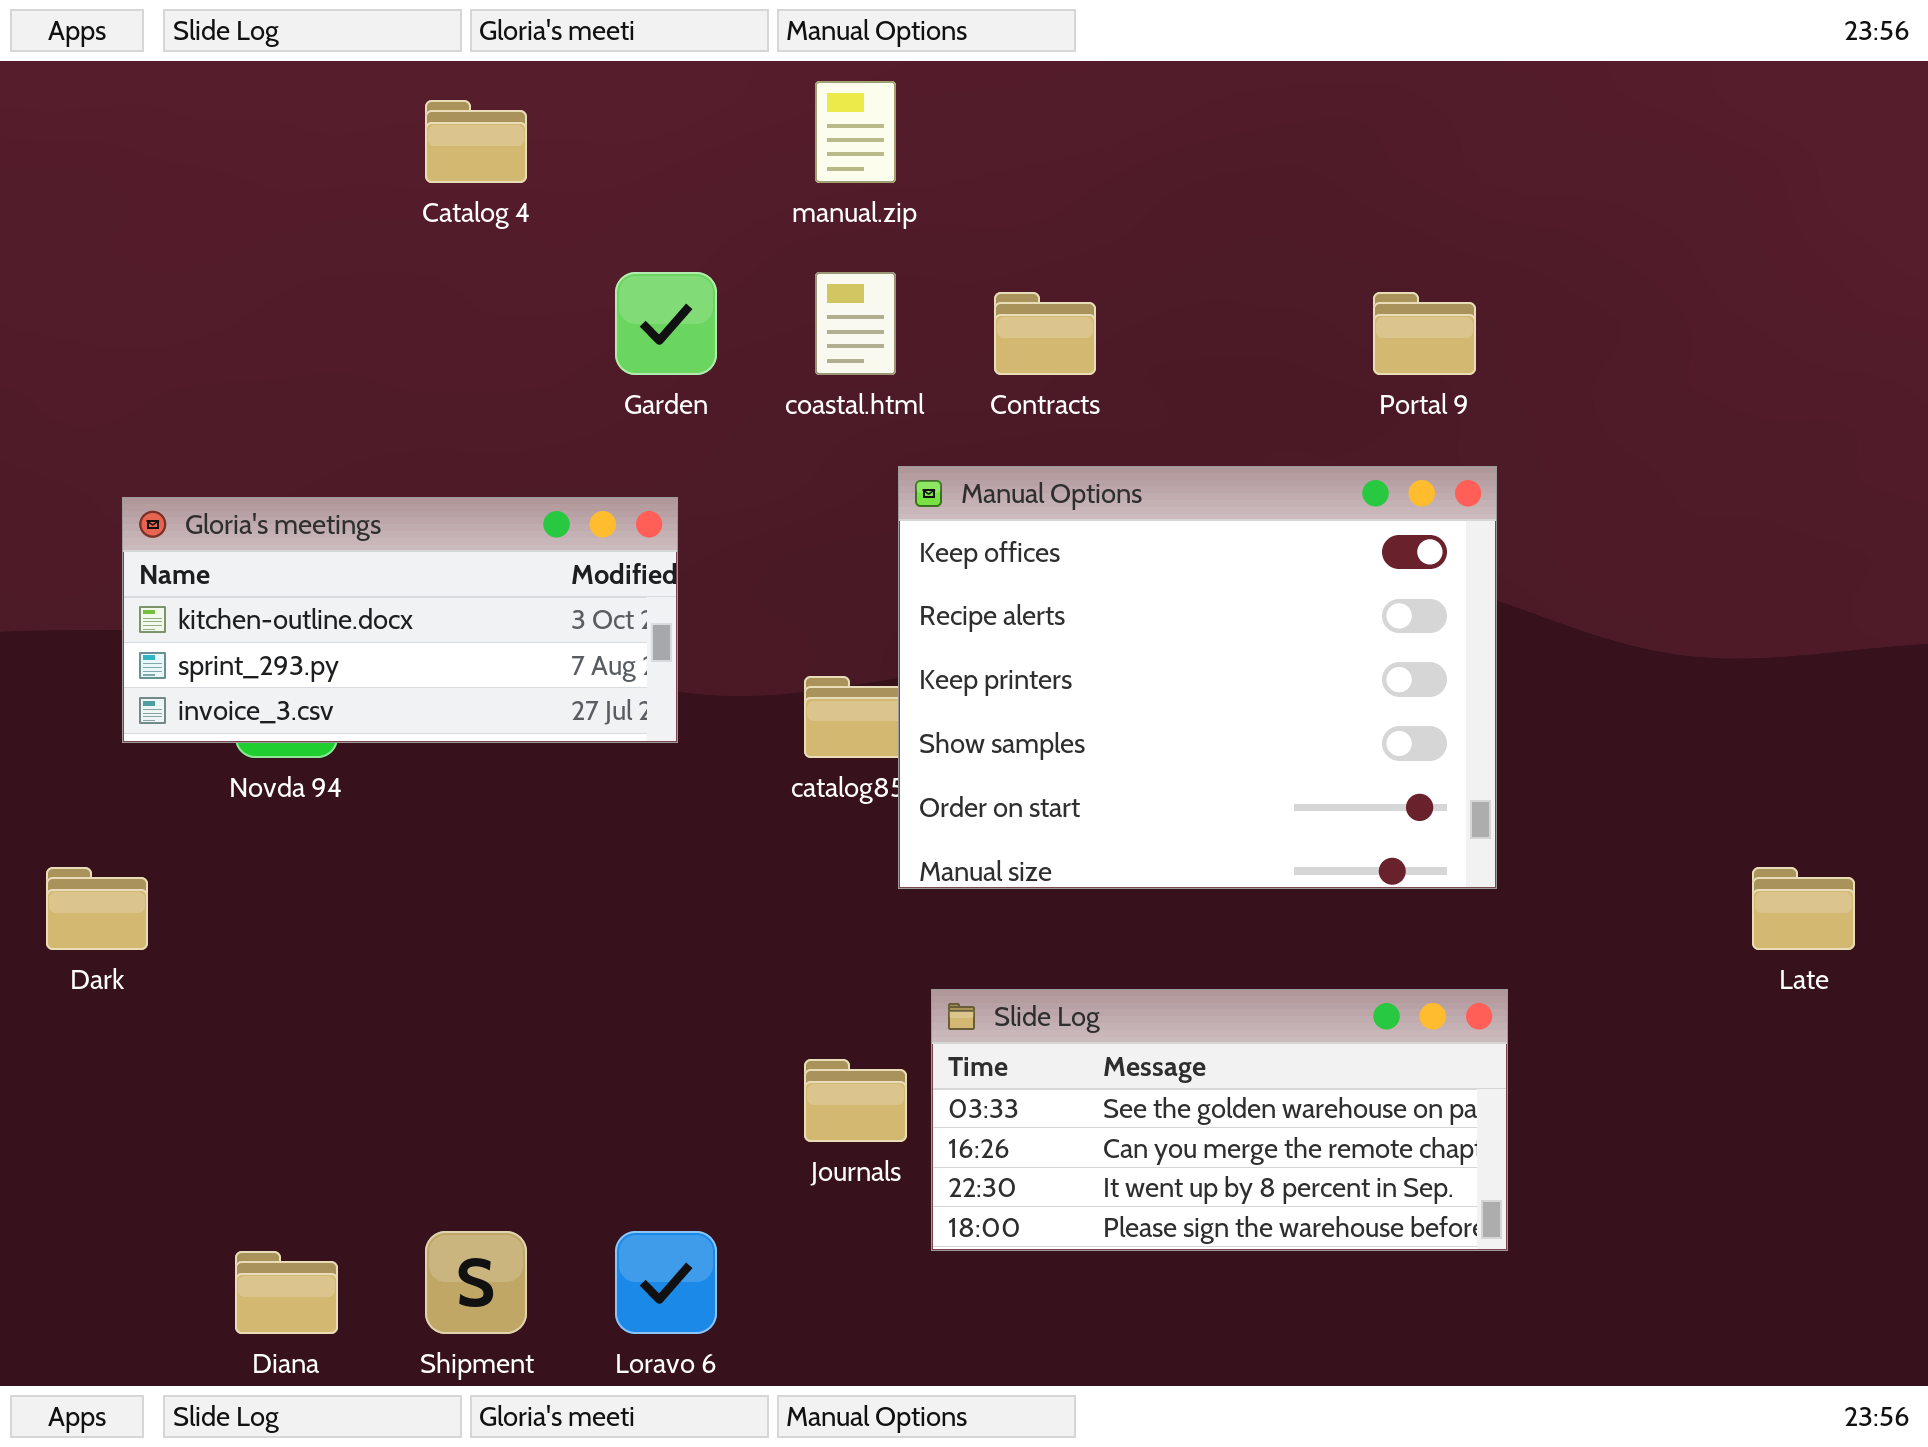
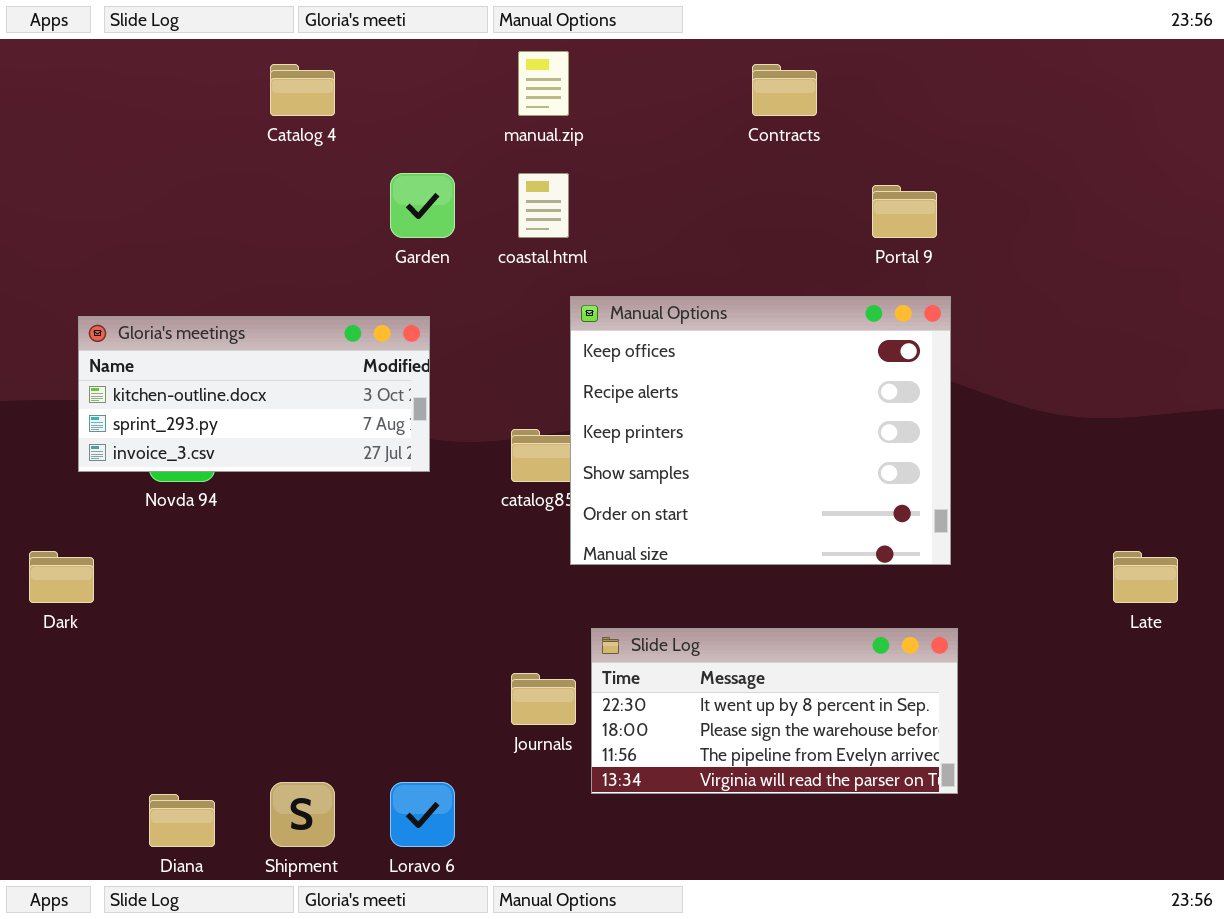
Contracts: [994,292,1096,375] -> [752,64,817,116], moved
Slide Log: [931,989,1508,1251] -> [591,628,958,794], scrolled down 2 rows

